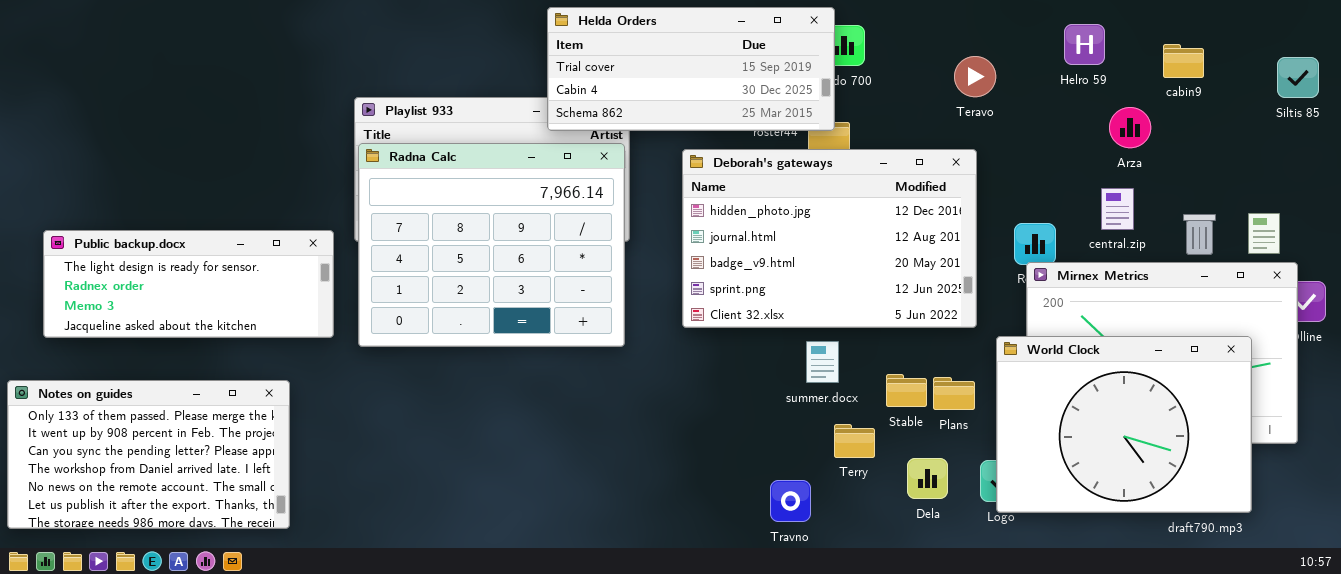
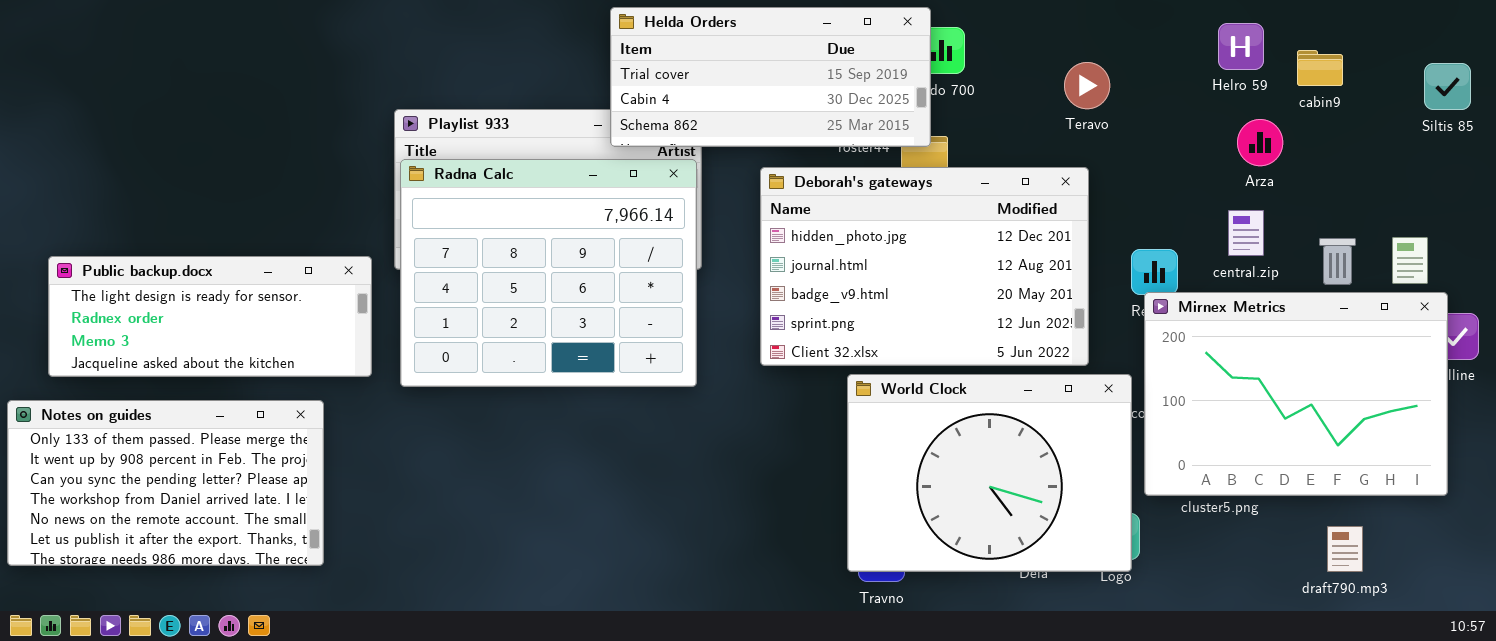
Helro 59: [1064,24,1105,65] -> [1218,23,1264,70], moved
World Clock: [996,336,1252,513] -> [847,374,1132,572], moved
Notes on guides: [7,380,290,529] -> [7,400,324,566], moved

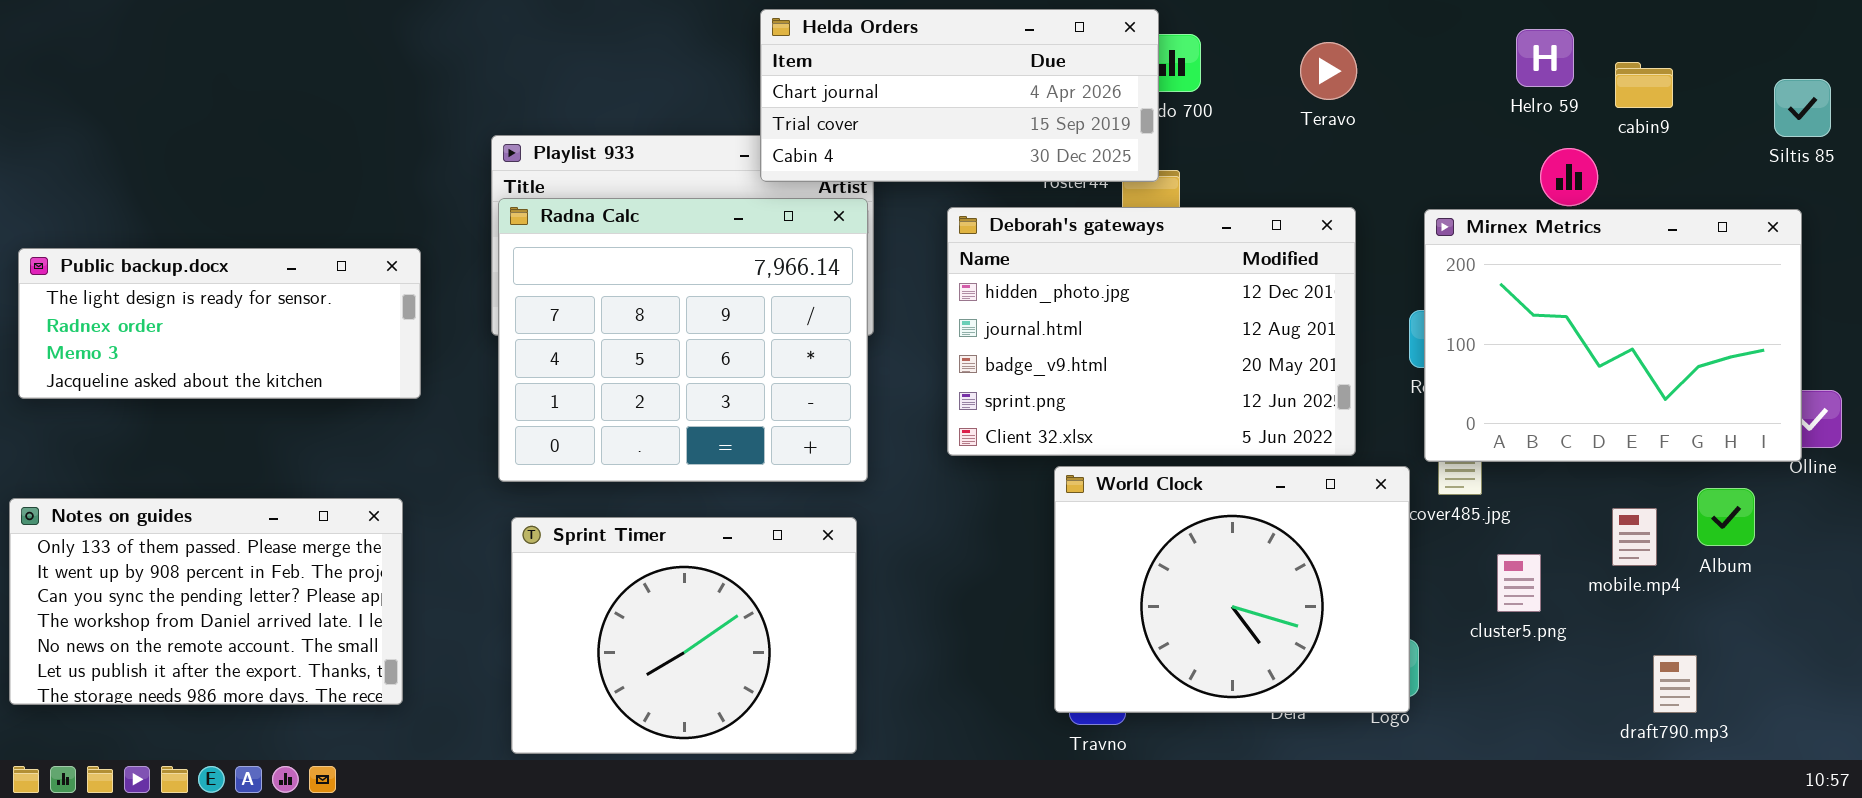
Helda Orders: [610,7,931,147] -> [760,9,1159,182], scrolled up 1 row
Teravo: [1064,62,1110,109] -> [1300,42,1357,100], moved
Public backup.docx: [48,256,372,377] -> [18,248,421,399], moved
Mirnex Metrics: [1144,292,1448,496] -> [1424,209,1802,462], moved
Sprint Timer: none -> [511,517,857,754], opened

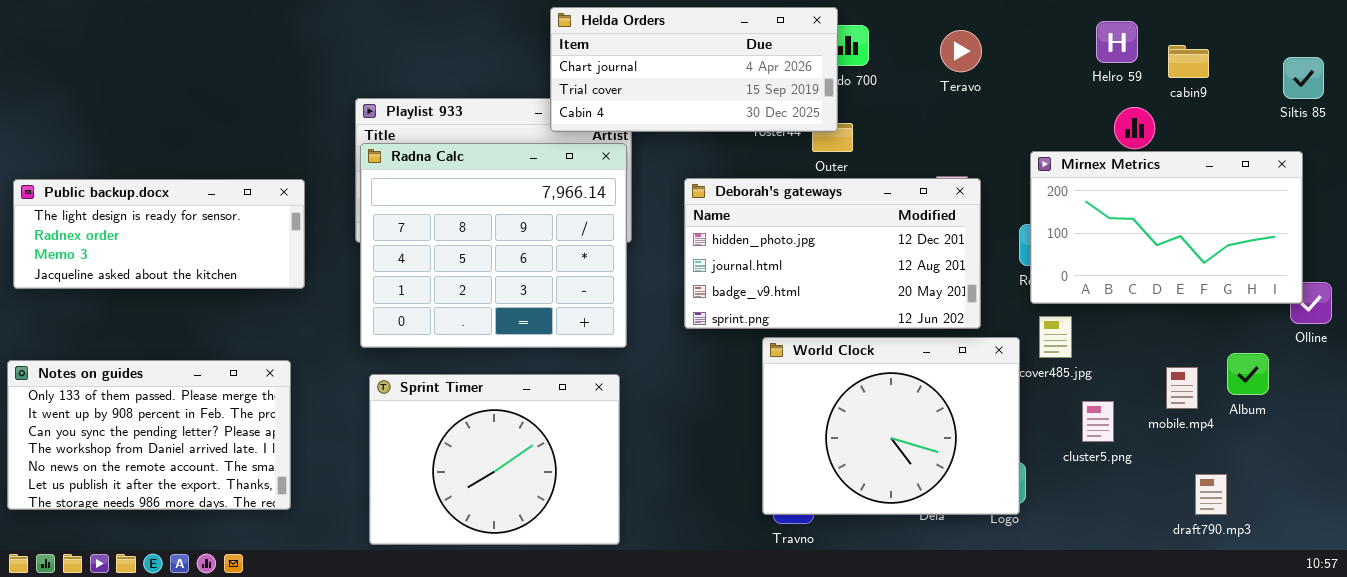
Deborah's gateways: [947,207,1356,456] -> [684,178,981,329], resized
Mirnex Metrics: [1424,209,1802,462] -> [1030,151,1303,304], resized

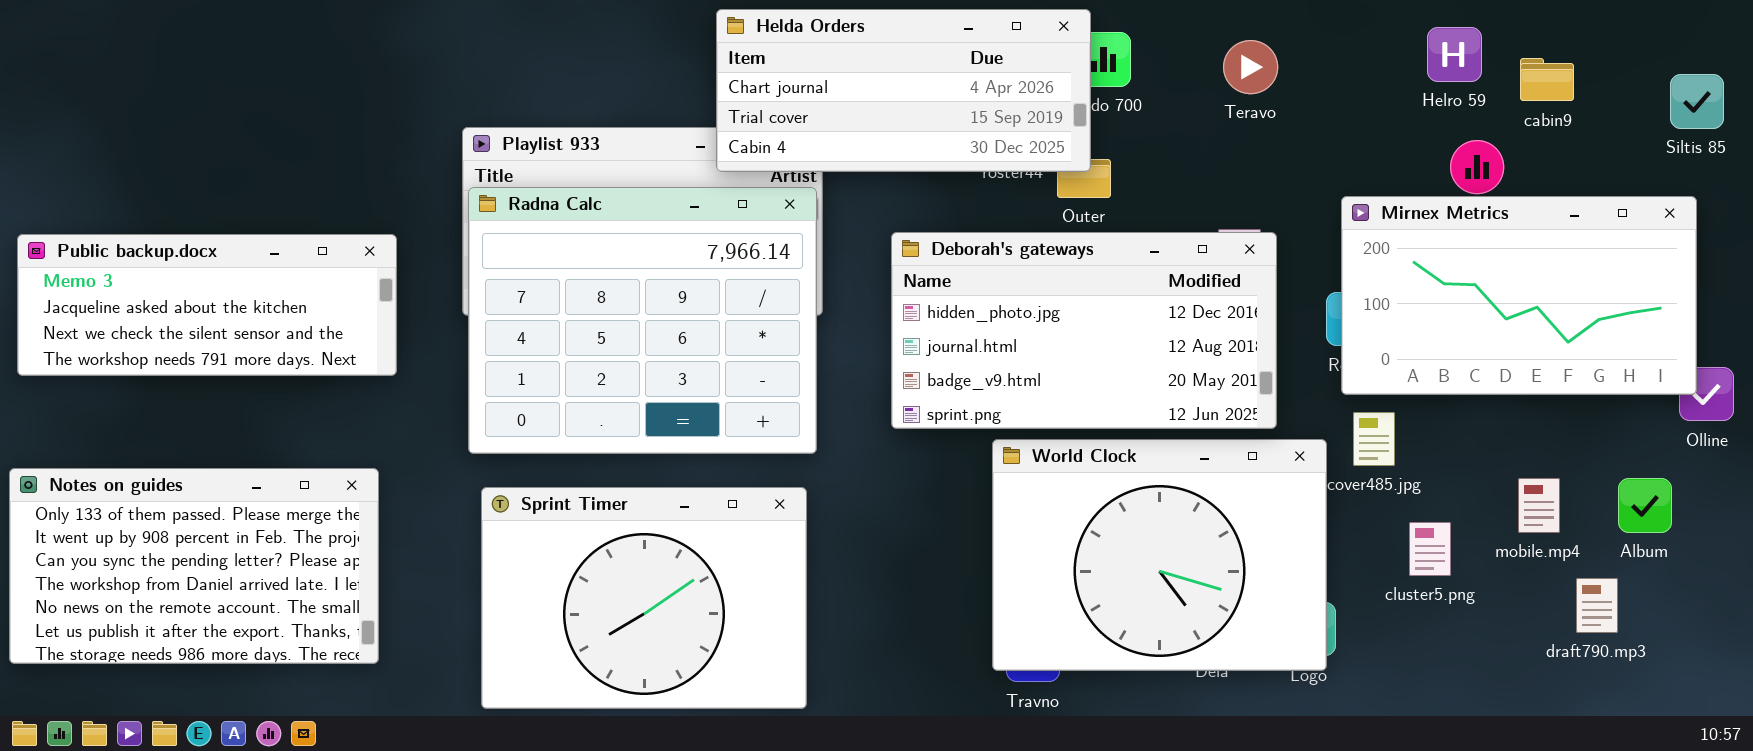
Public backup.docx: [13,179,305,289] -> [17,234,397,376], scrolled down 2 rows
Album: [1227,353,1269,395] -> [1618,478,1672,533], moved
draft790.mp3: [1195,474,1227,515] -> [1576,578,1618,633], moved

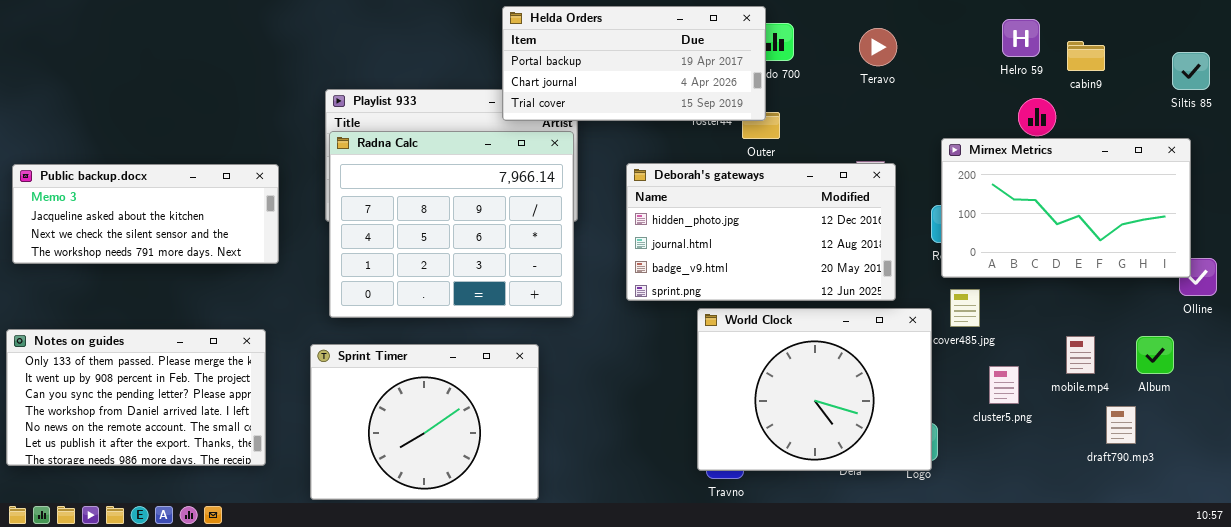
Helda Orders: [716,9,1091,172] -> [502,6,766,121], scrolled up 1 row
Sprint Timer: [481,487,807,709] -> [310,344,539,500], moved

